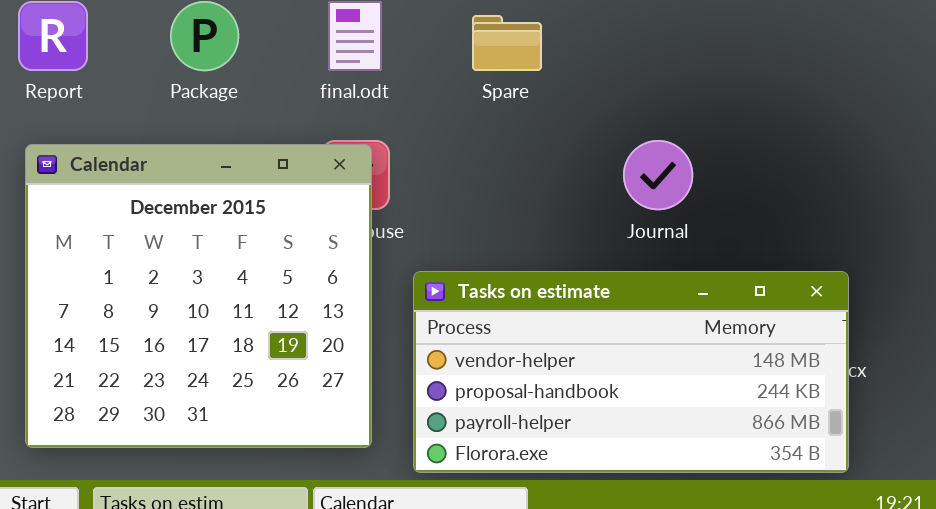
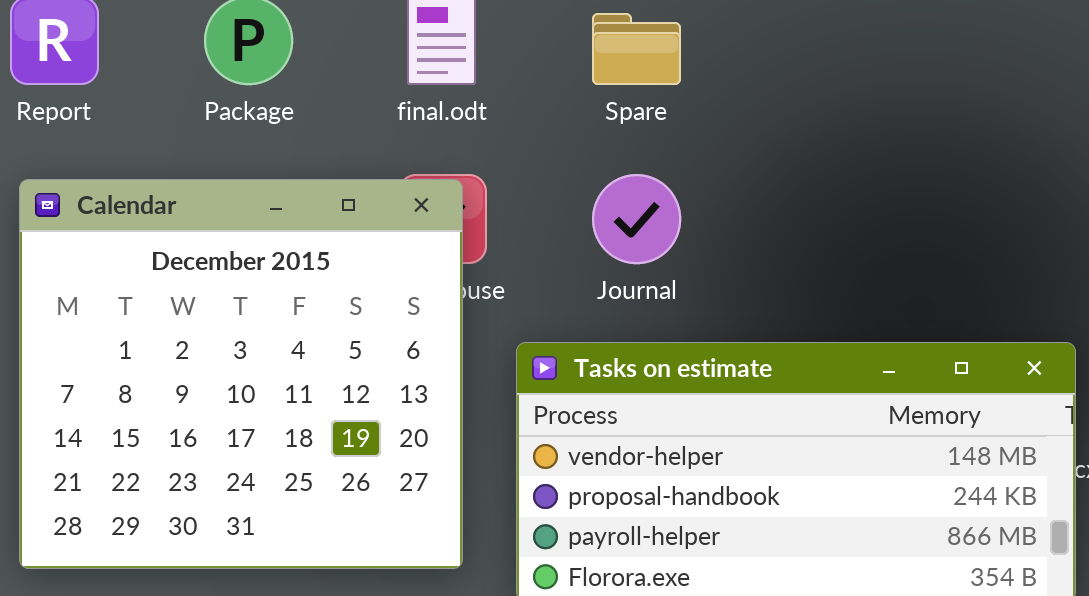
Journal: [623,140,693,210] -> [592,174,681,264], moved

